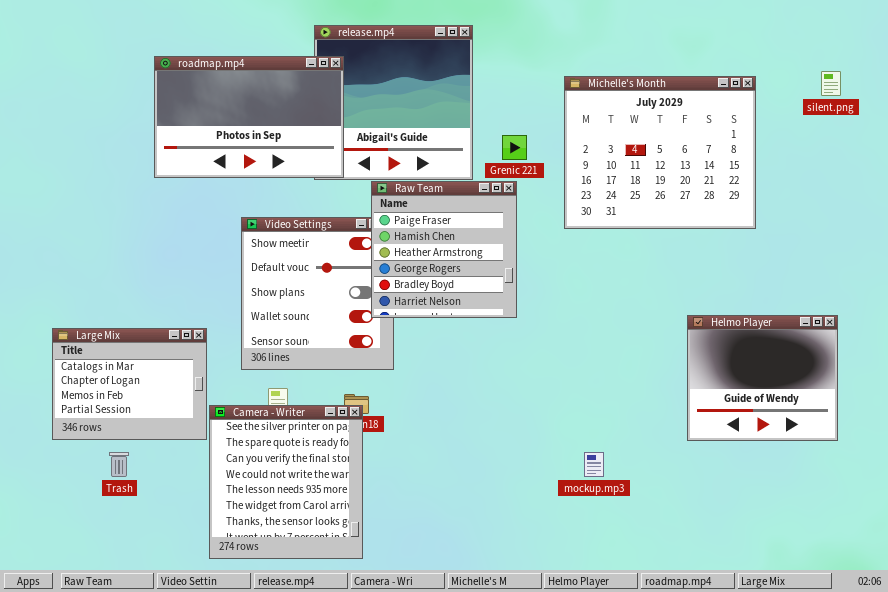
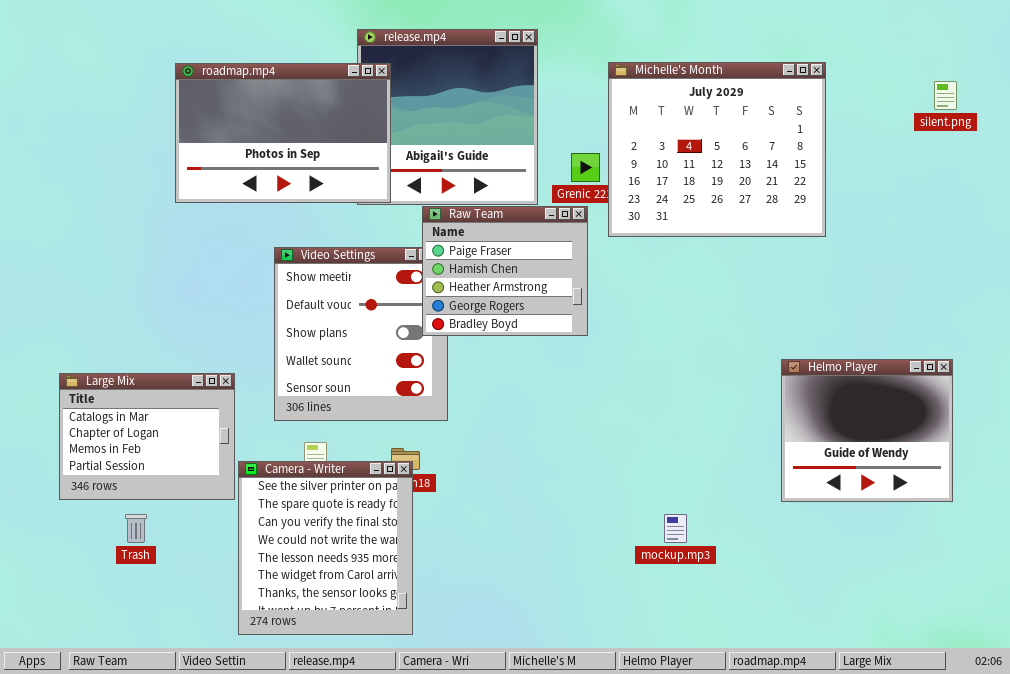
Michelle's Month: [564,76,756,229] -> [608,62,826,237], moved
Raw Team: [371,181,517,318] -> [422,206,588,336], resized

